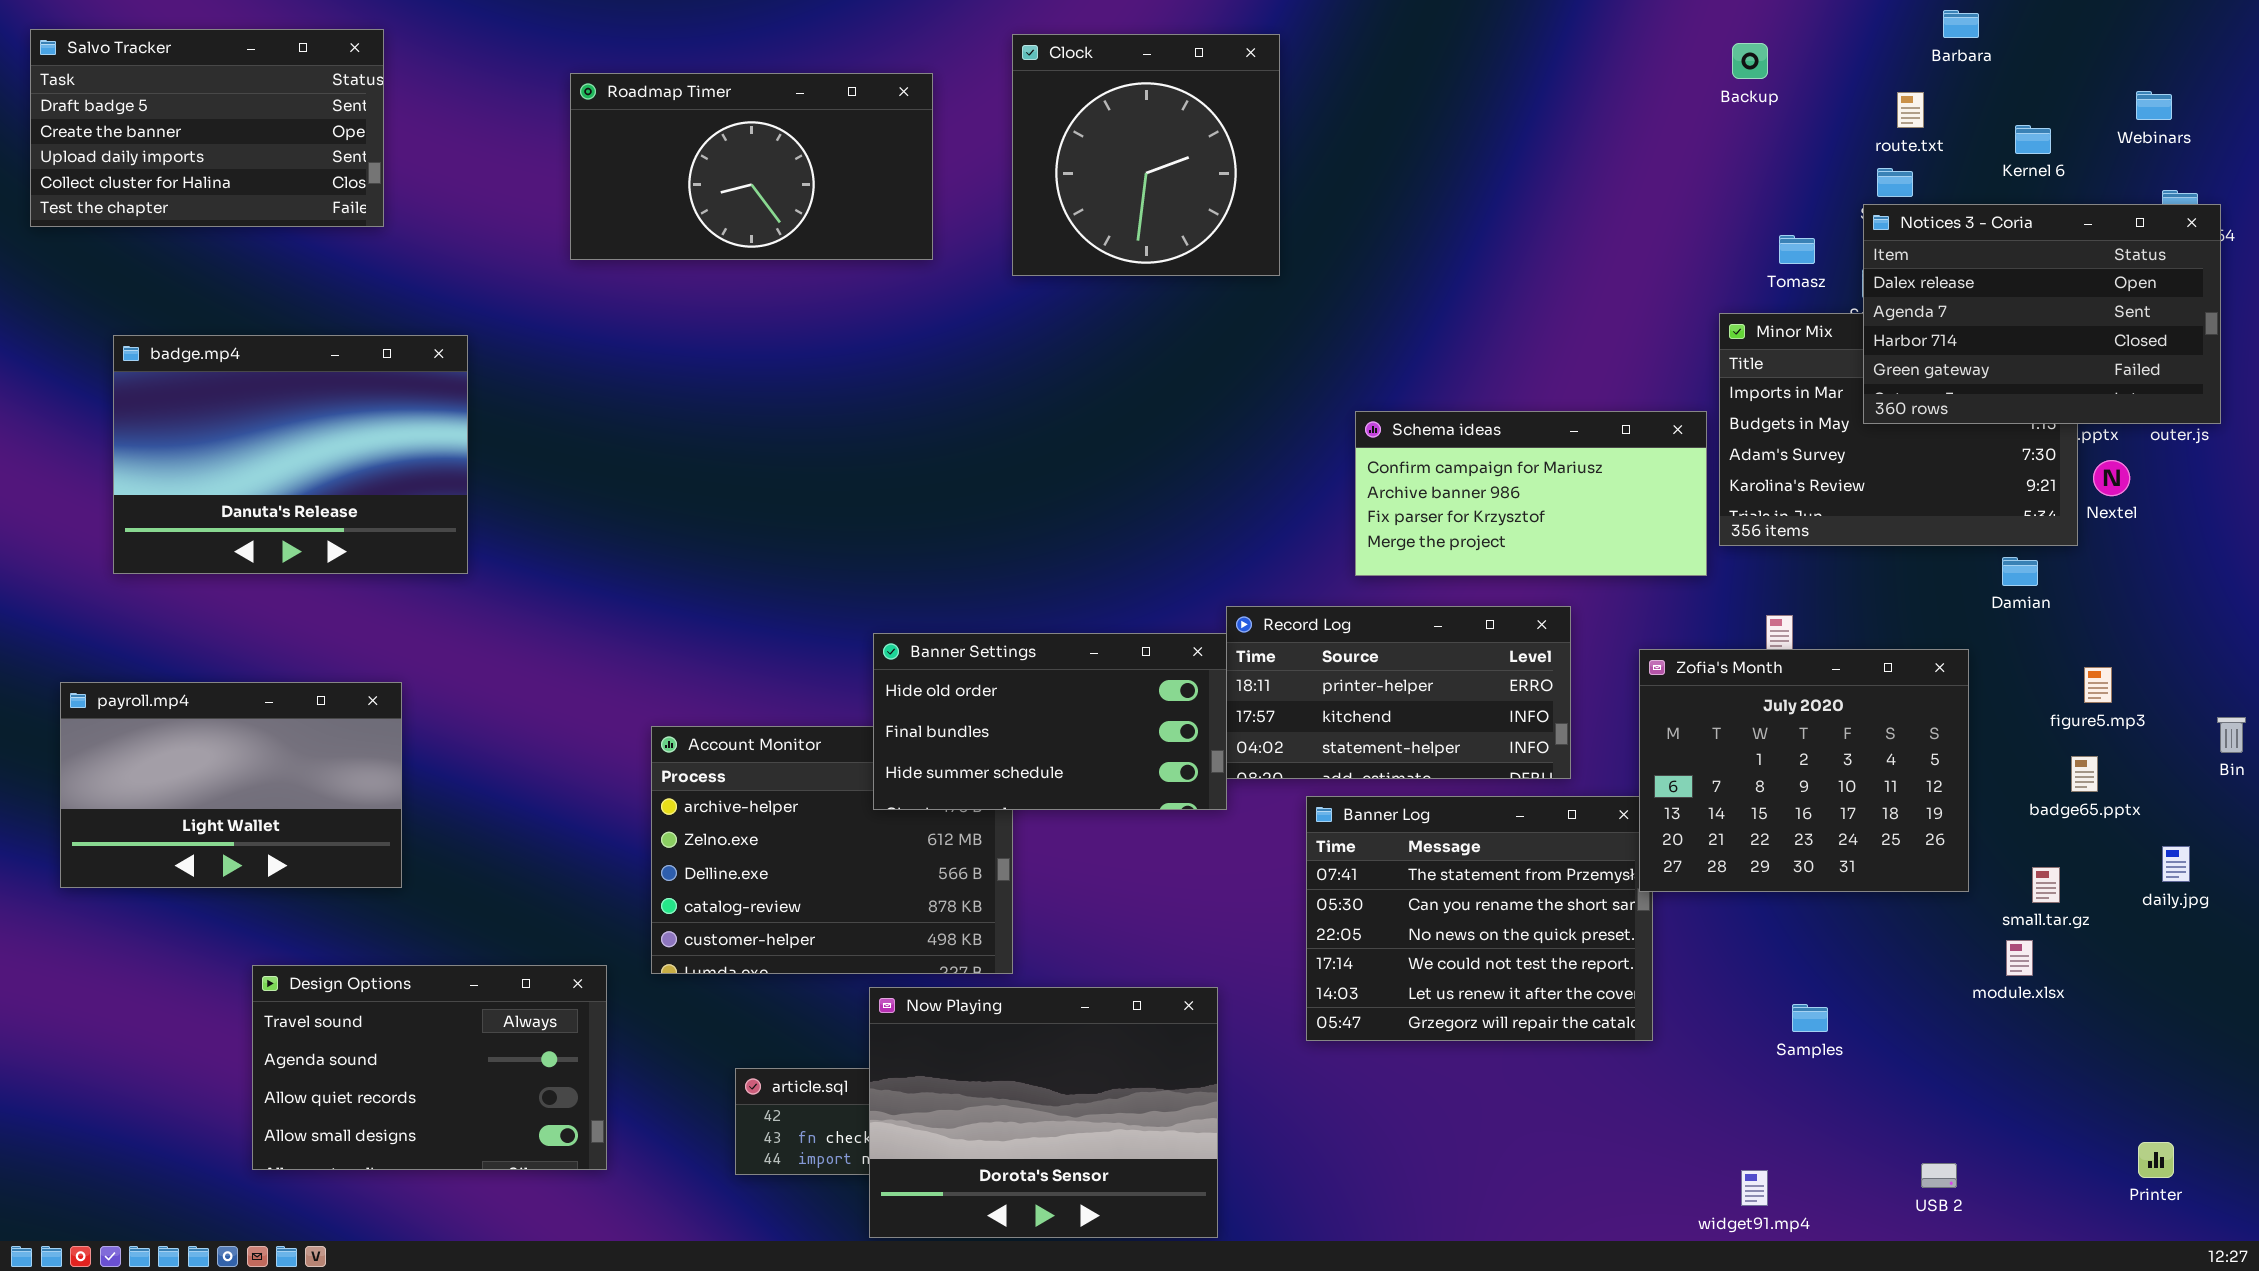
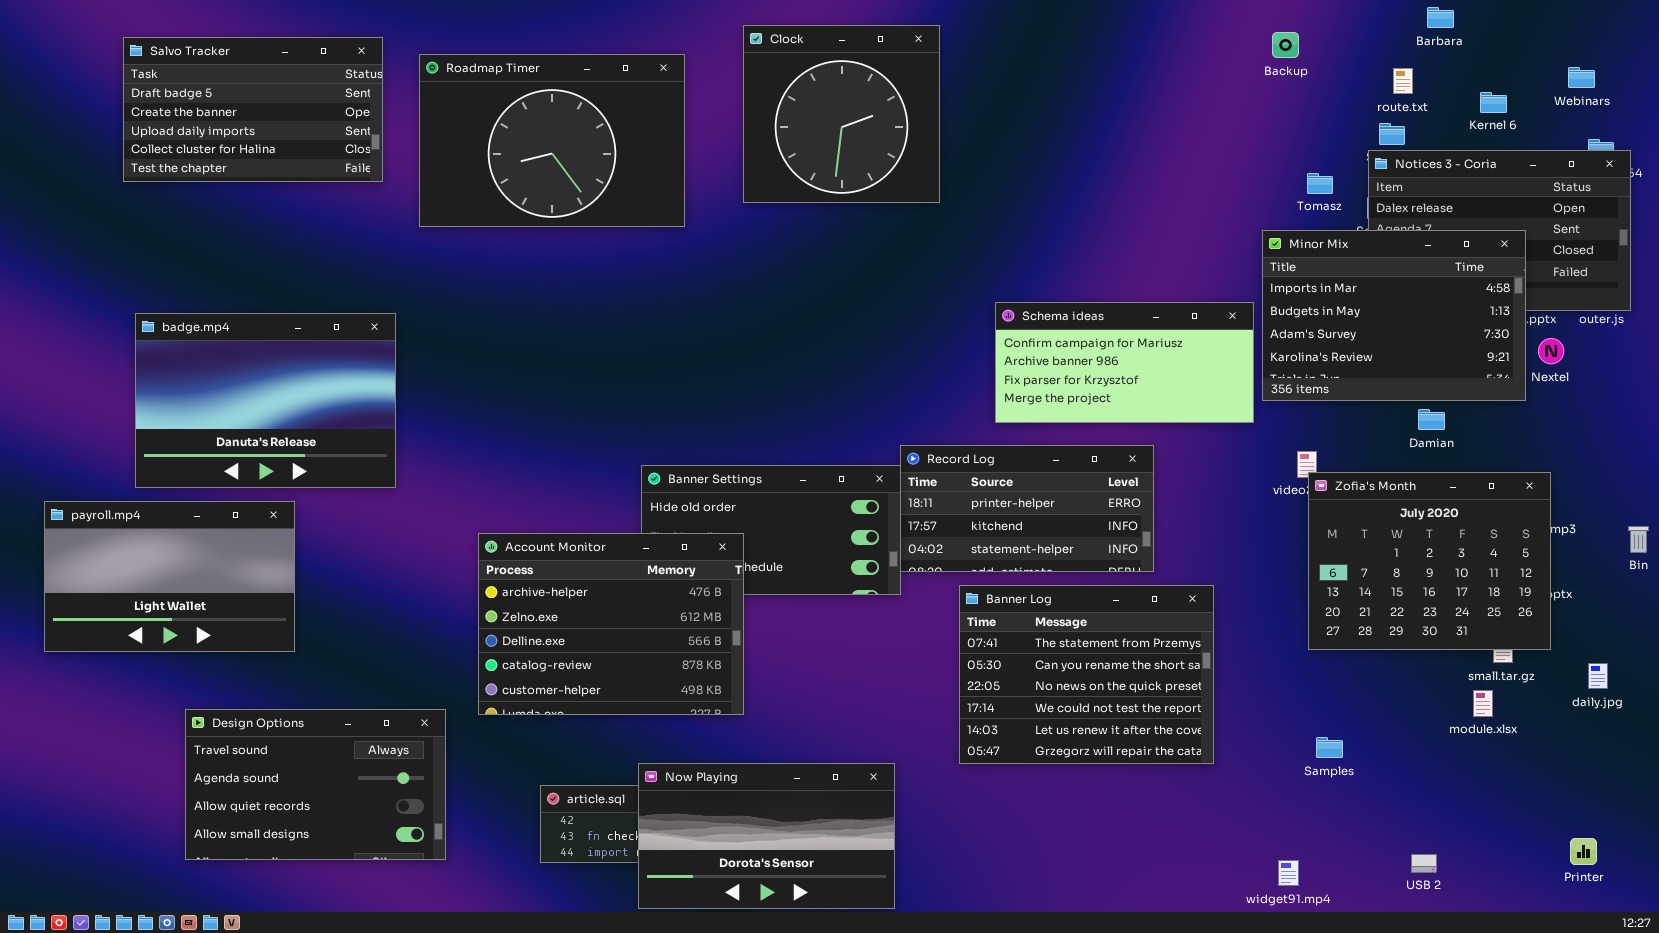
Salvo Tracker: [30,29,384,227] -> [123,37,383,182], moved
Roadmap Timer: [570,73,933,260] -> [419,54,685,227], resized
Minor Mix: [1719,313,2078,546] -> [1262,230,1526,401], raised
badge.mp4: [113,335,468,574] -> [135,313,396,488], moved
Damian: [2002,557,2038,586] -> [1418,409,1445,430], moved
Zofia's Month: [1639,649,1969,892] -> [1308,472,1551,650], moved
Account Monitor: [651,726,1013,974] -> [478,533,744,715], raised
daily.jpg: [2162,846,2190,882] -> [1588,663,1608,689], moved
Now Playing: [869,987,1218,1238] -> [638,763,895,909], resized

